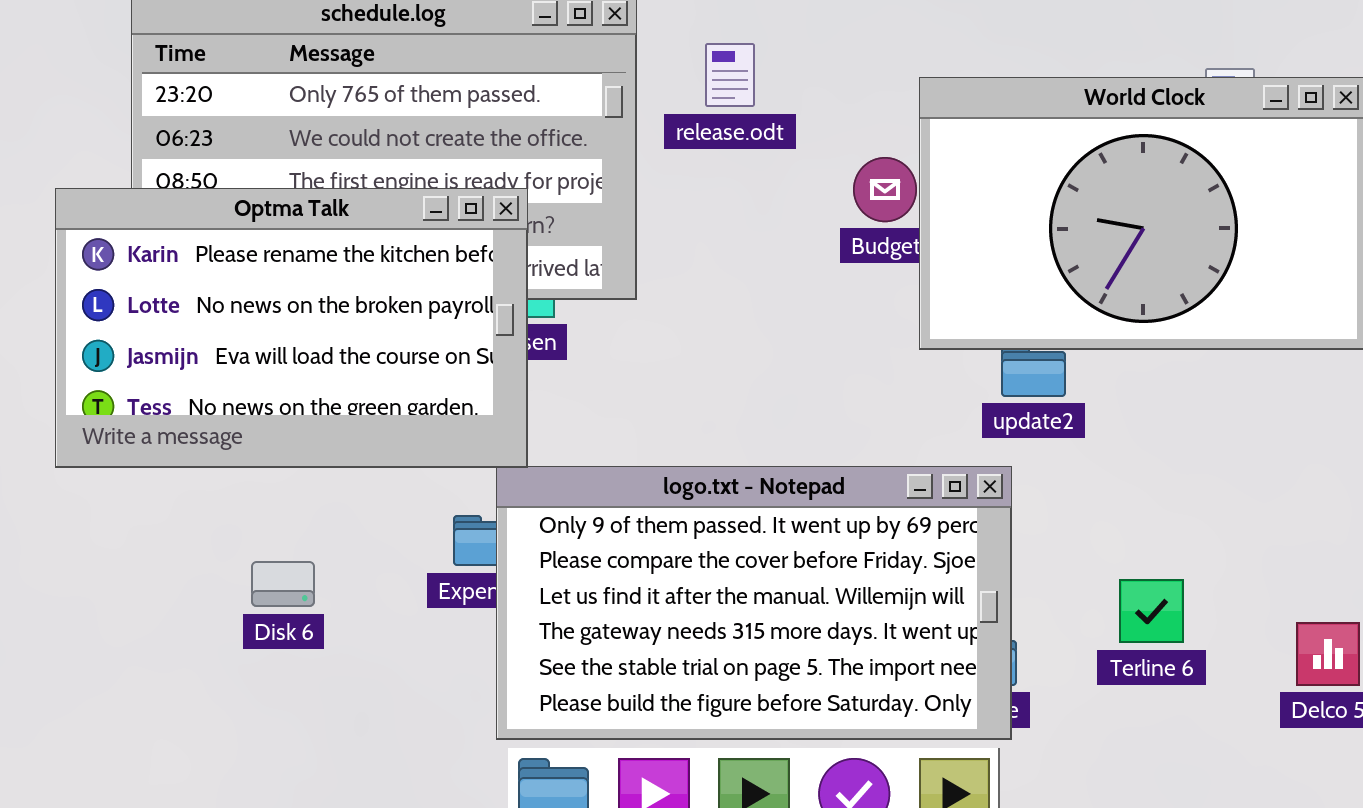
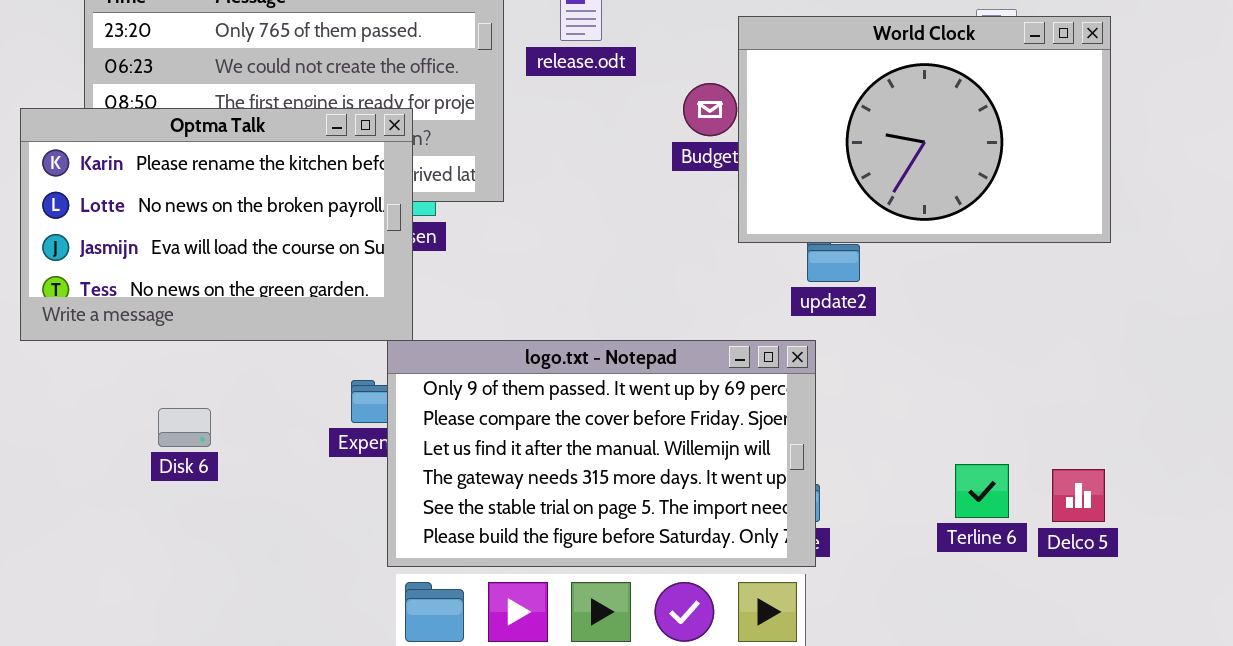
Disk 6: [251,561,315,607] -> [158,408,211,447], moved
Terline 6: [1119,579,1184,643] -> [955,464,1009,518], moved

